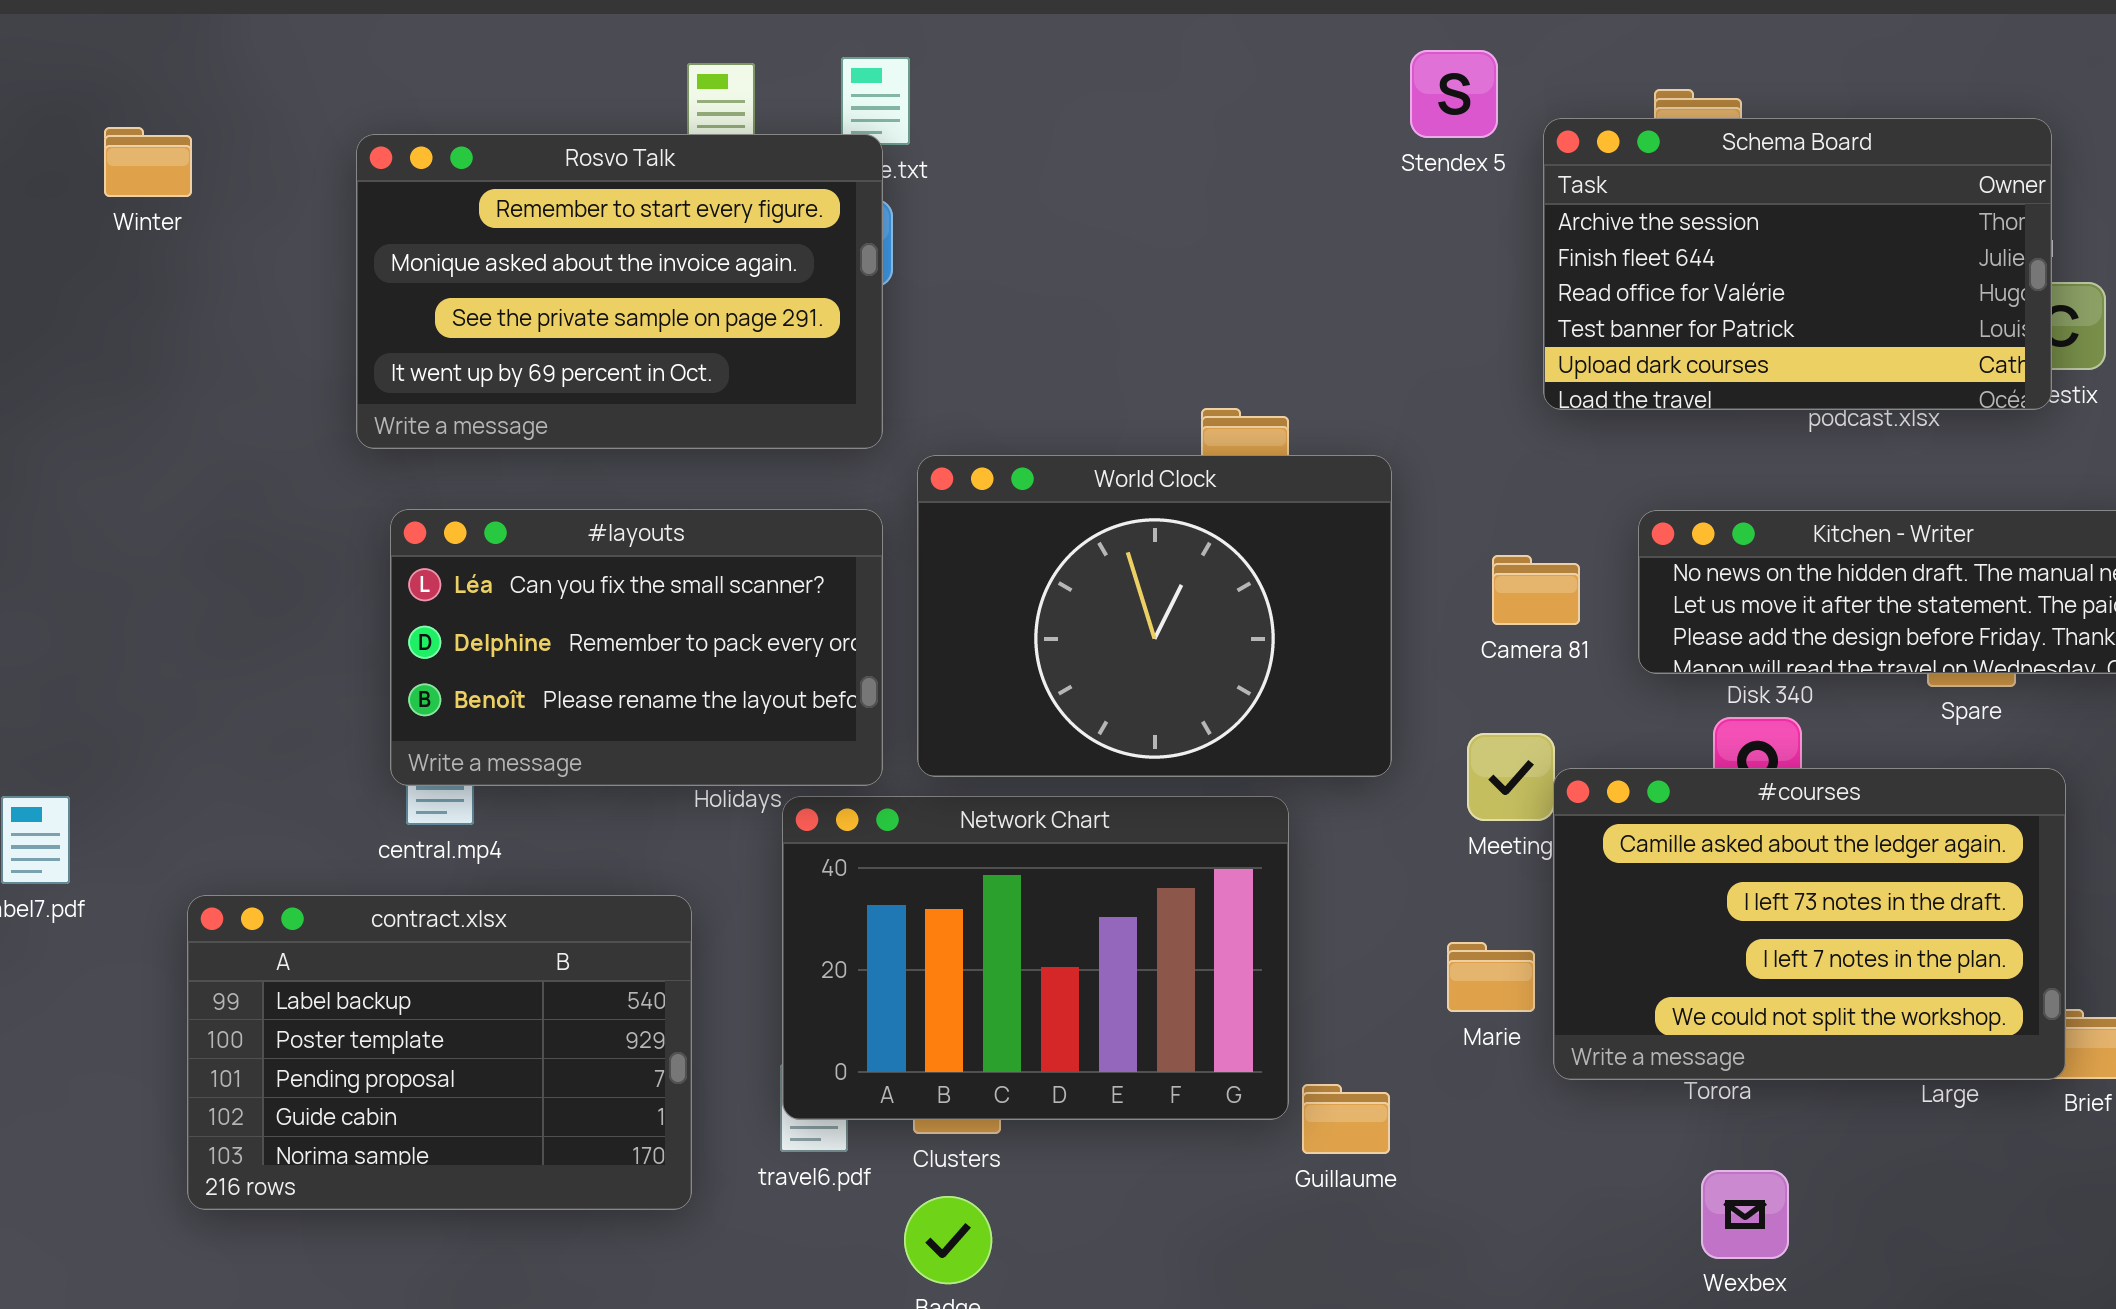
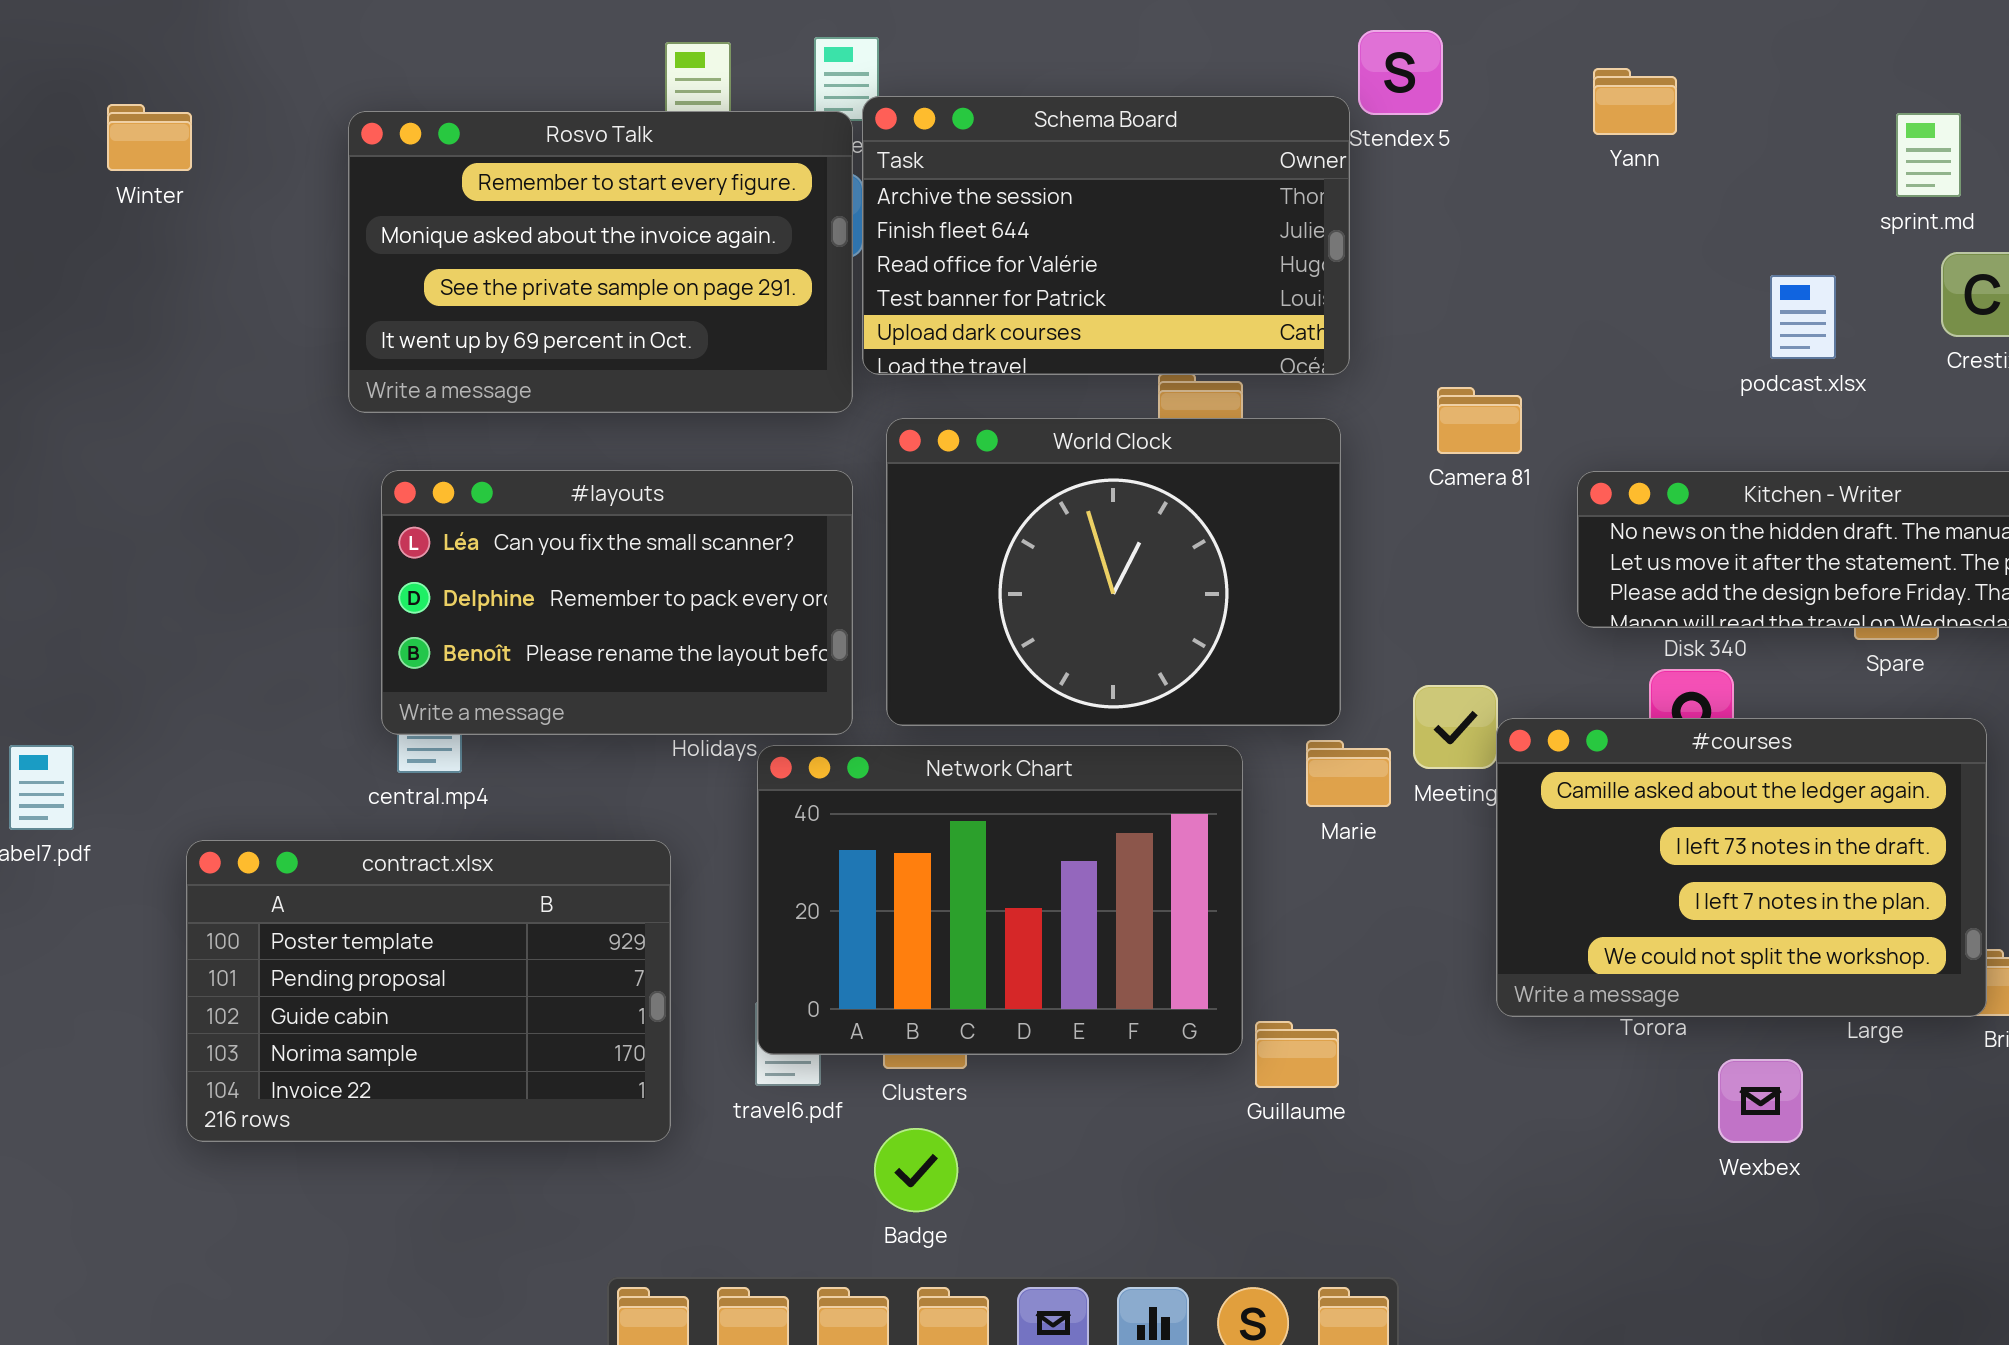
Schema Board: [1543,118,2052,410] -> [862,96,1350,375], moved
Camera 81: [1492,555,1580,625] -> [1437,387,1522,454], moved
contract.xlsx: [187,895,692,1210] -> [186,840,671,1142], scrolled down 1 row
Marie: [1447,942,1535,1012] -> [1306,740,1391,807], moved
Wexbex: [1701,1170,1789,1259] -> [1718,1059,1803,1143], moved

